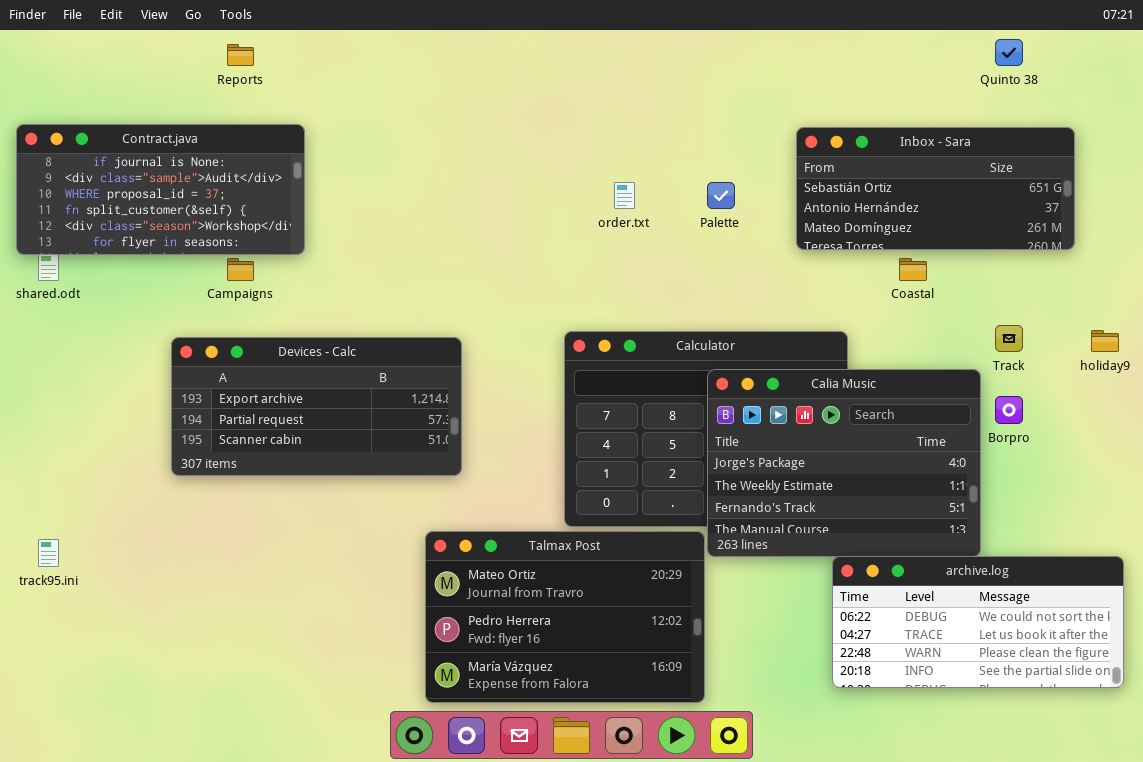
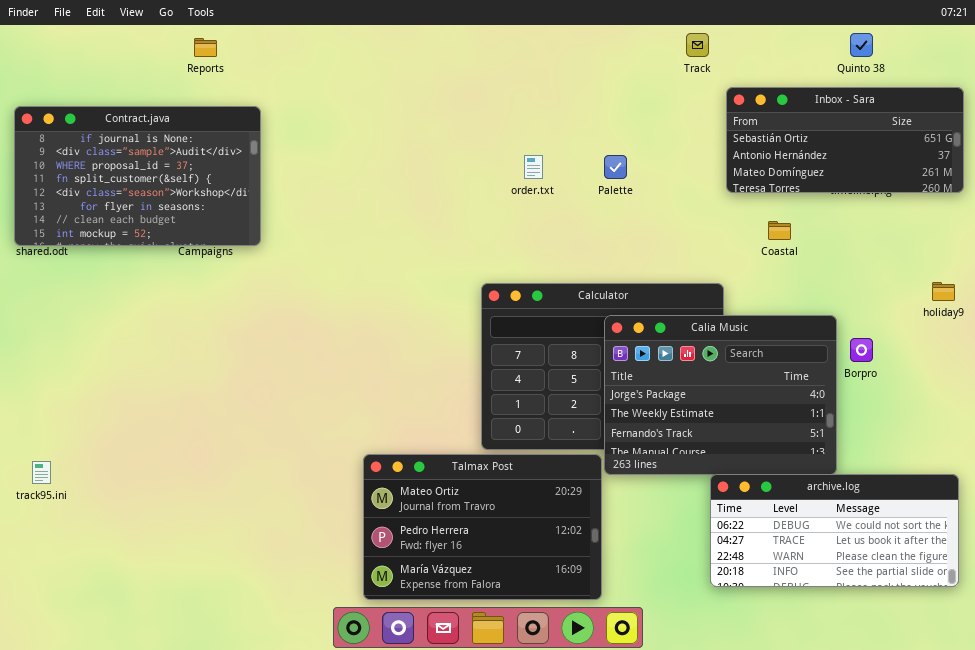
Contract.java: [16,124,305,255] -> [14,106,261,246], resized
Inbox - Sara: [796,127,1075,250] -> [726,87,964,193], moved
Track: [995,325,1023,352] -> [686,33,709,57], moved
Devices - Calc: [171,337,462,476] -> none, closed

